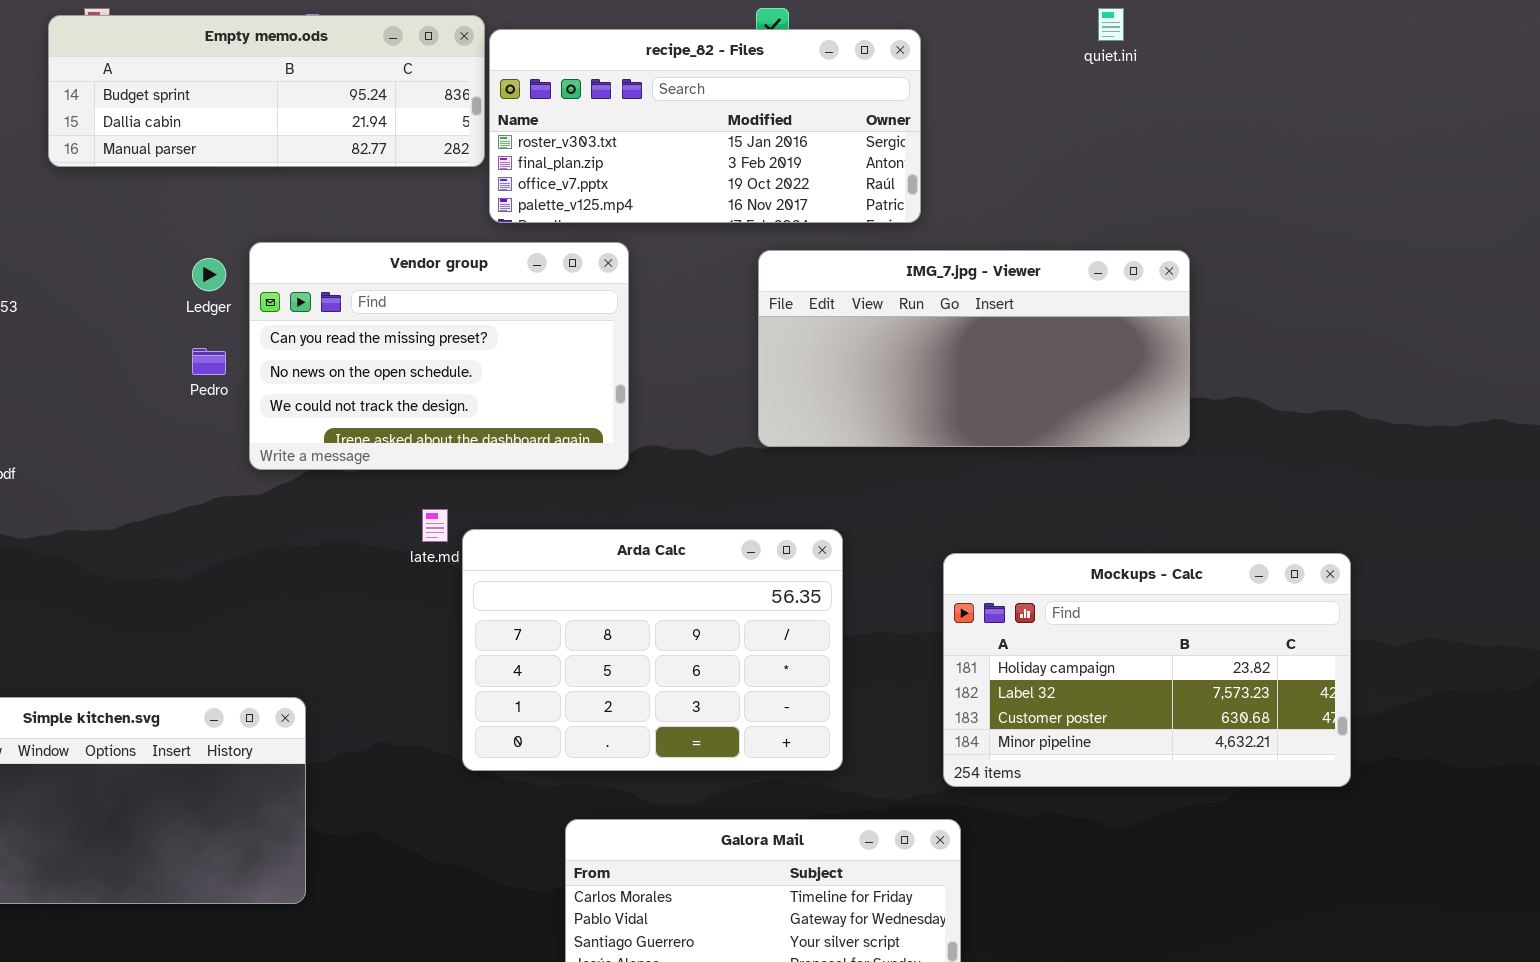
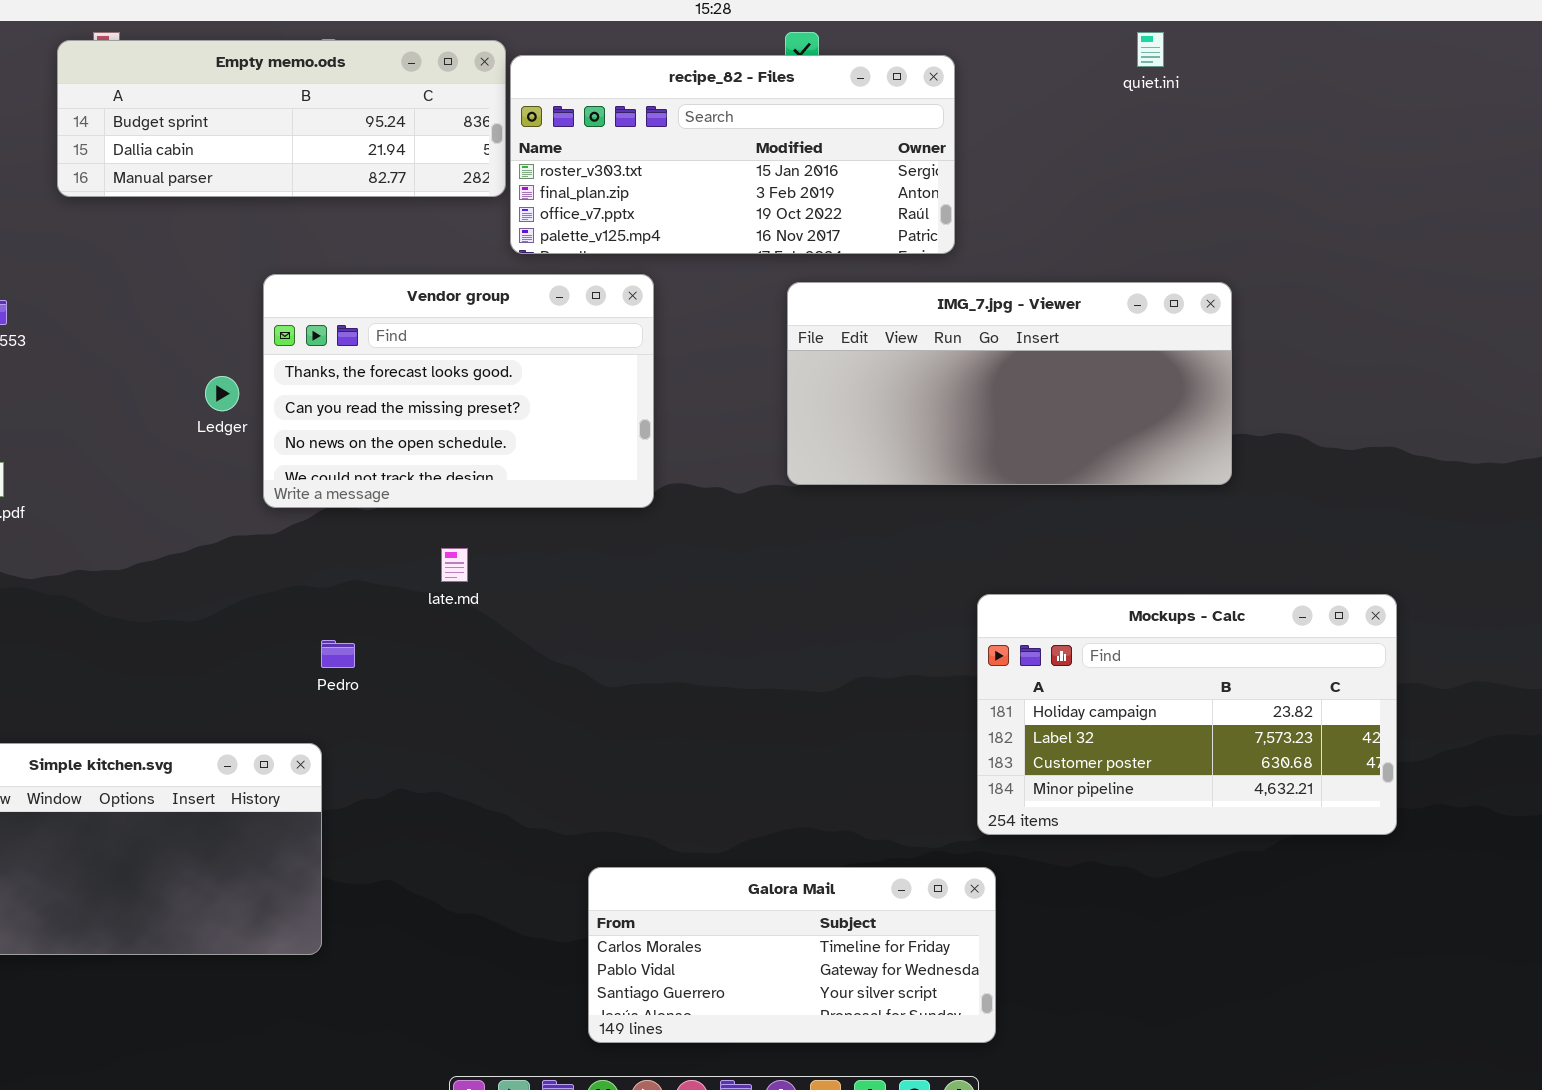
Vendor group: [249,242,629,470] -> [263,274,654,508], scrolled up 1 row
Ledger: [192,258,226,291] -> [205,376,239,411], moved
Pedro: [192,348,226,375] -> [321,640,355,668], moved
Arda Calc: [462,529,843,771] -> none, closed

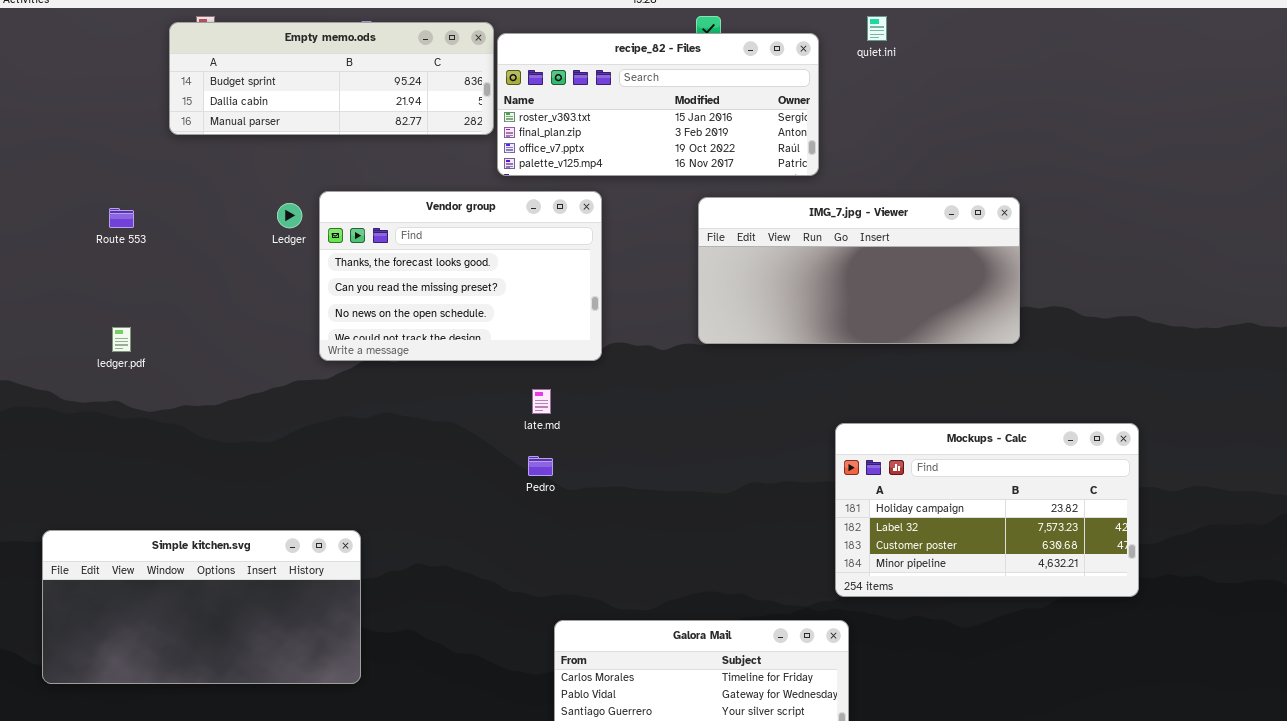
quiet.ini: [1137,32,1164,67] -> [867,16,887,41], moved
Ledger: [205,376,239,411] -> [277,203,302,228], moved
late.md: [441,548,468,582] -> [532,389,551,414], moved
Pedro: [321,640,355,668] -> [528,456,553,476], moved

